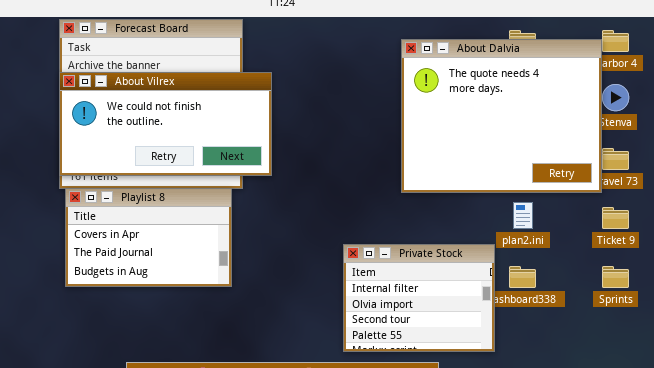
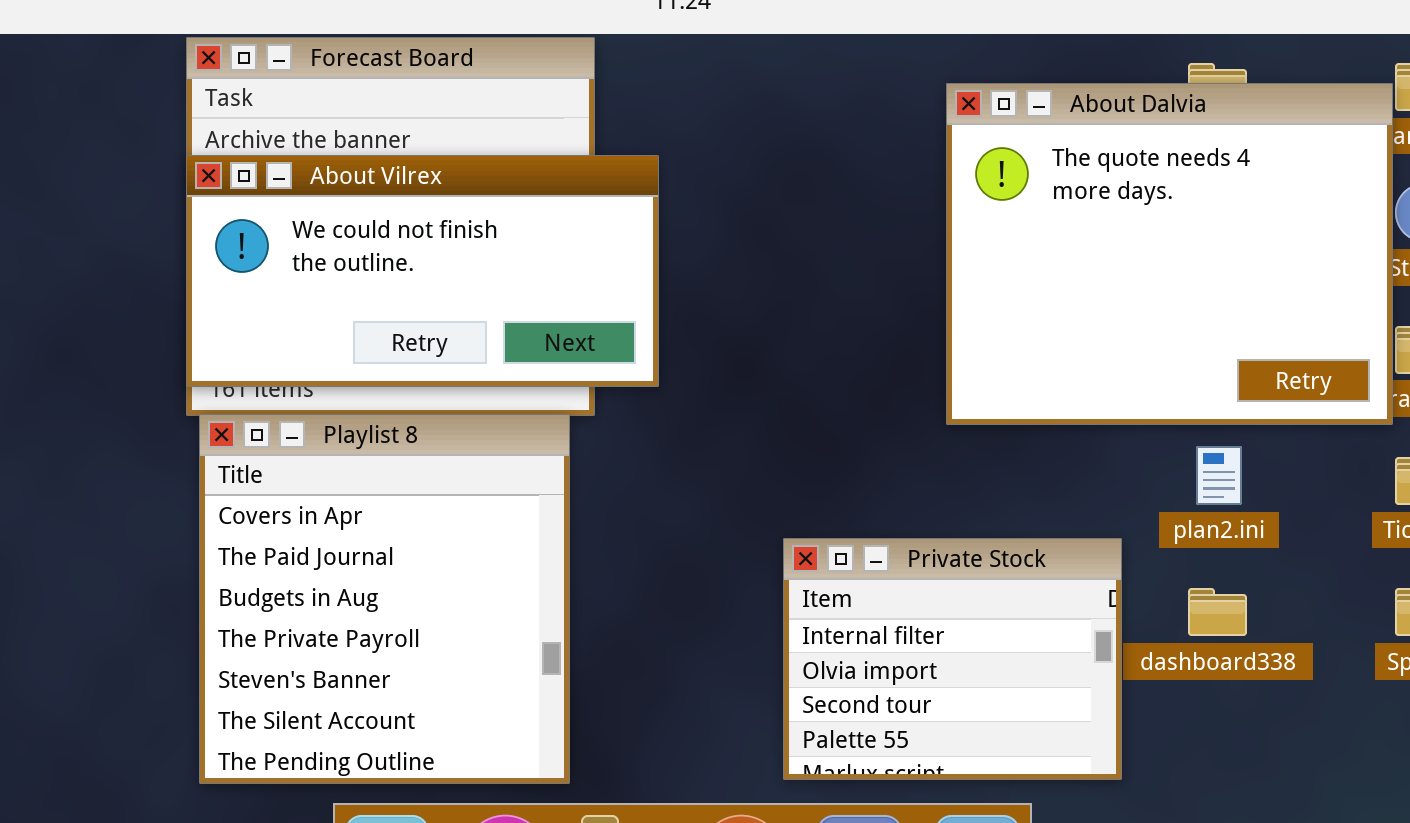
Playlist 8: [65,188,232,287] -> [199,414,570,784], resized
Private Stock: [343,244,495,352] -> [783,538,1122,780], moved

